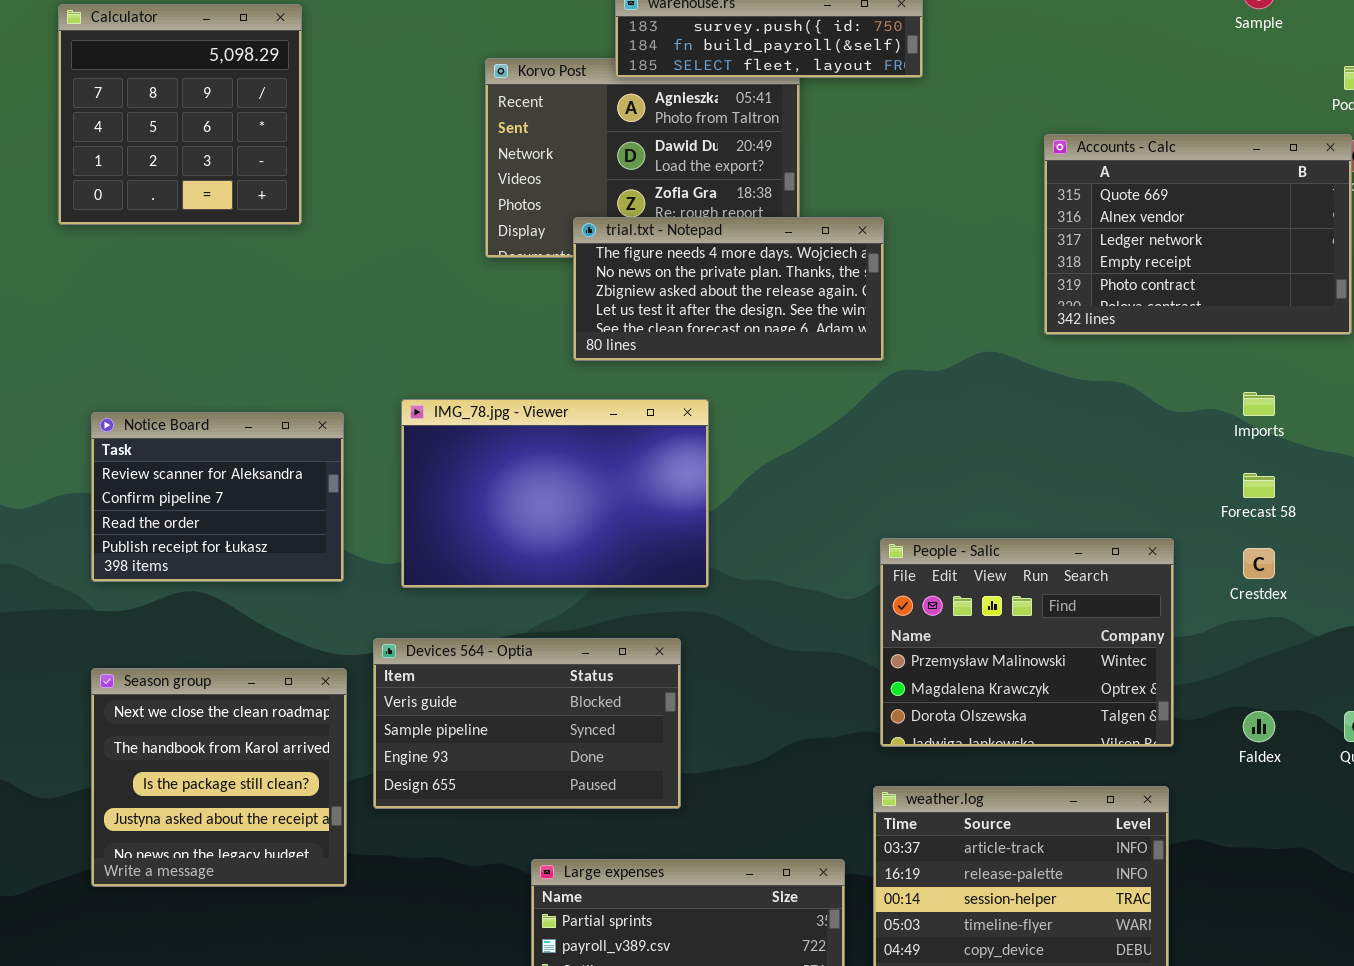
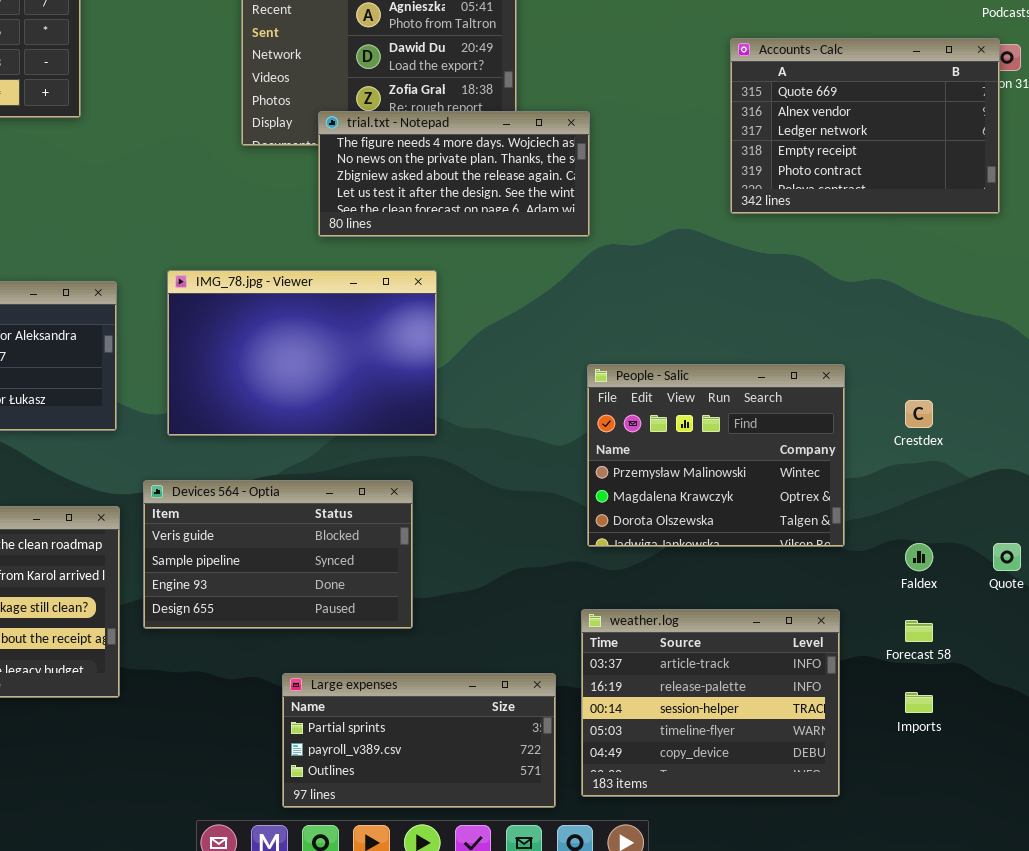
Imports: [1243,392,1275,416] -> [905,692,933,713], moved
Forecast 58: [1243,473,1275,498] -> [905,620,933,642], moved
People - Salic: [880,538,1174,747] -> [587,364,845,547], moved

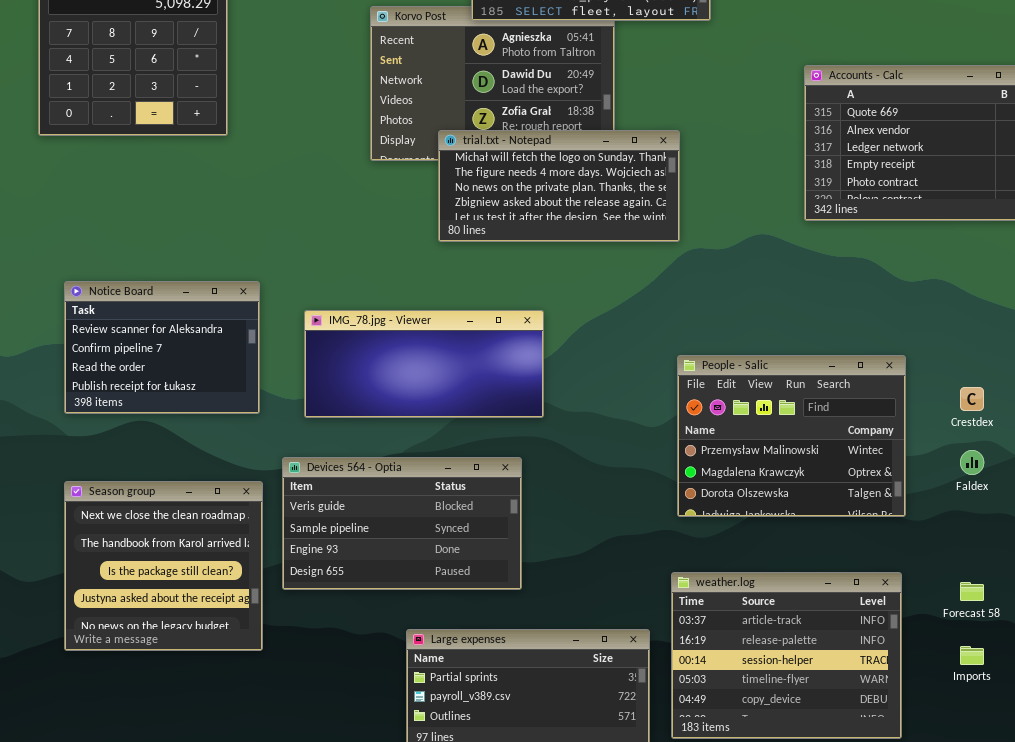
trial.txt - Notepad: [318,111,590,237] -> [438,130,680,242], scrolled up 1 row
IMG_78.jpg - Viewer: [167,270,437,436] -> [304,310,544,418], resized
Faldex: [905,543,933,571] -> [960,450,984,475], moved

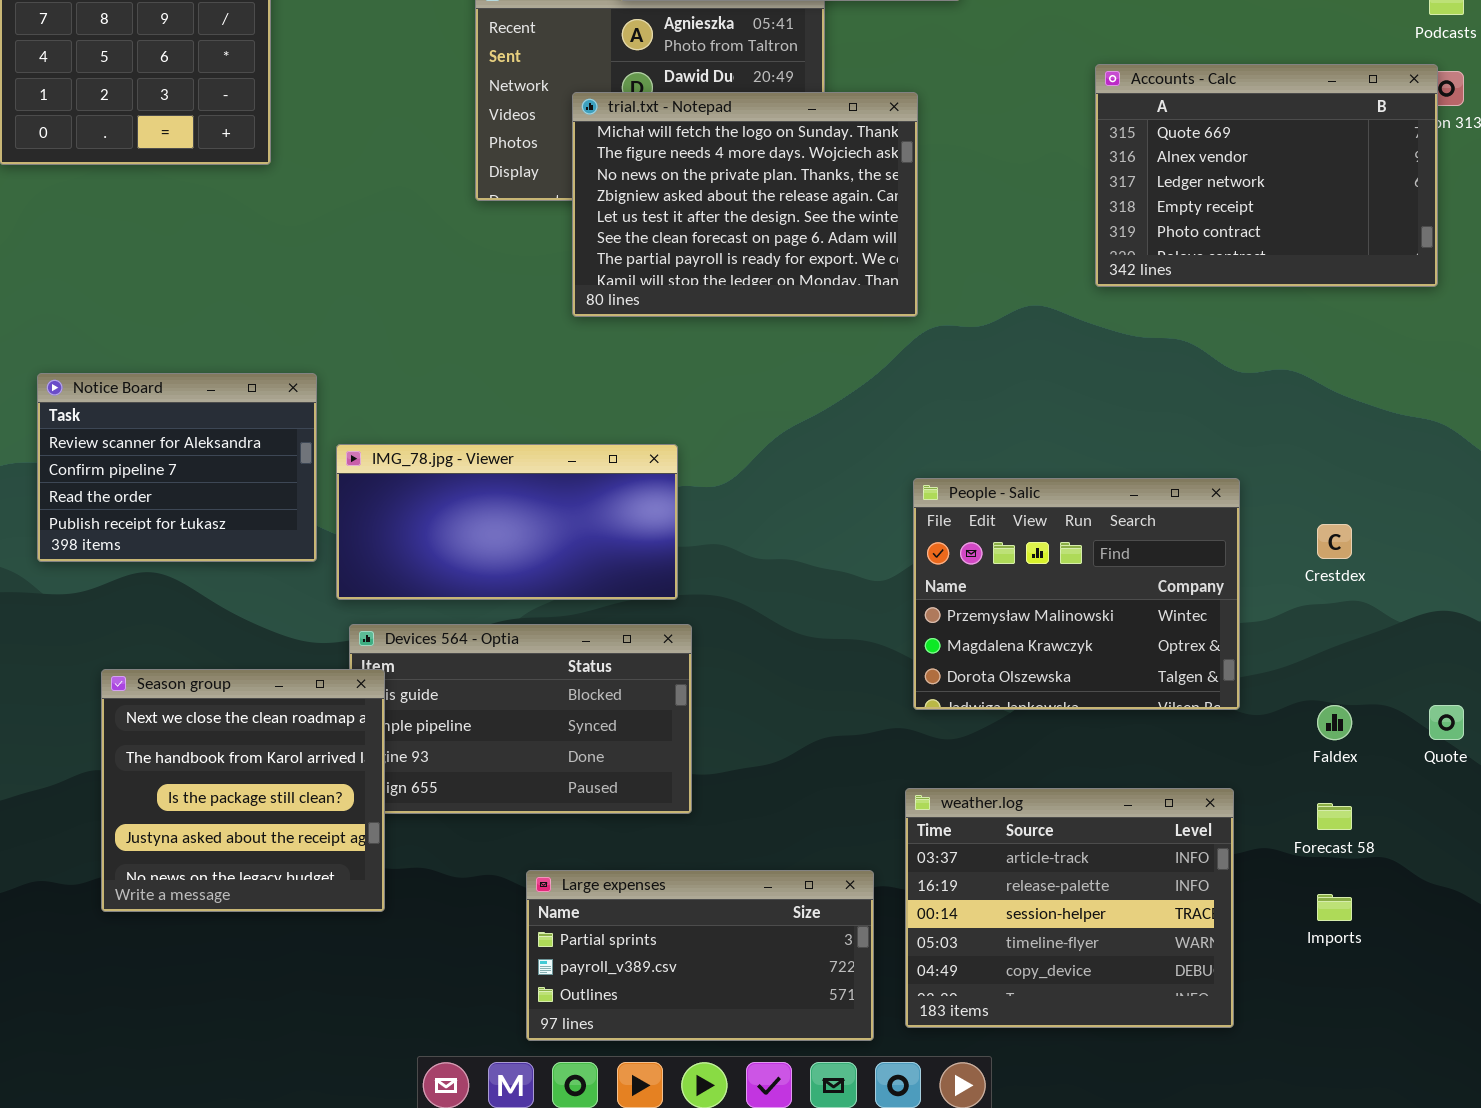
trial.txt - Notepad: [438,130,680,242] -> [572,92,918,317], resized
IMG_78.jpg - Viewer: [304,310,544,418] -> [336,444,678,600], moved
Faldex: [960,450,984,475] -> [1317,705,1352,740], moved
Season group: [64,481,263,651] -> [101,669,385,912], moved

